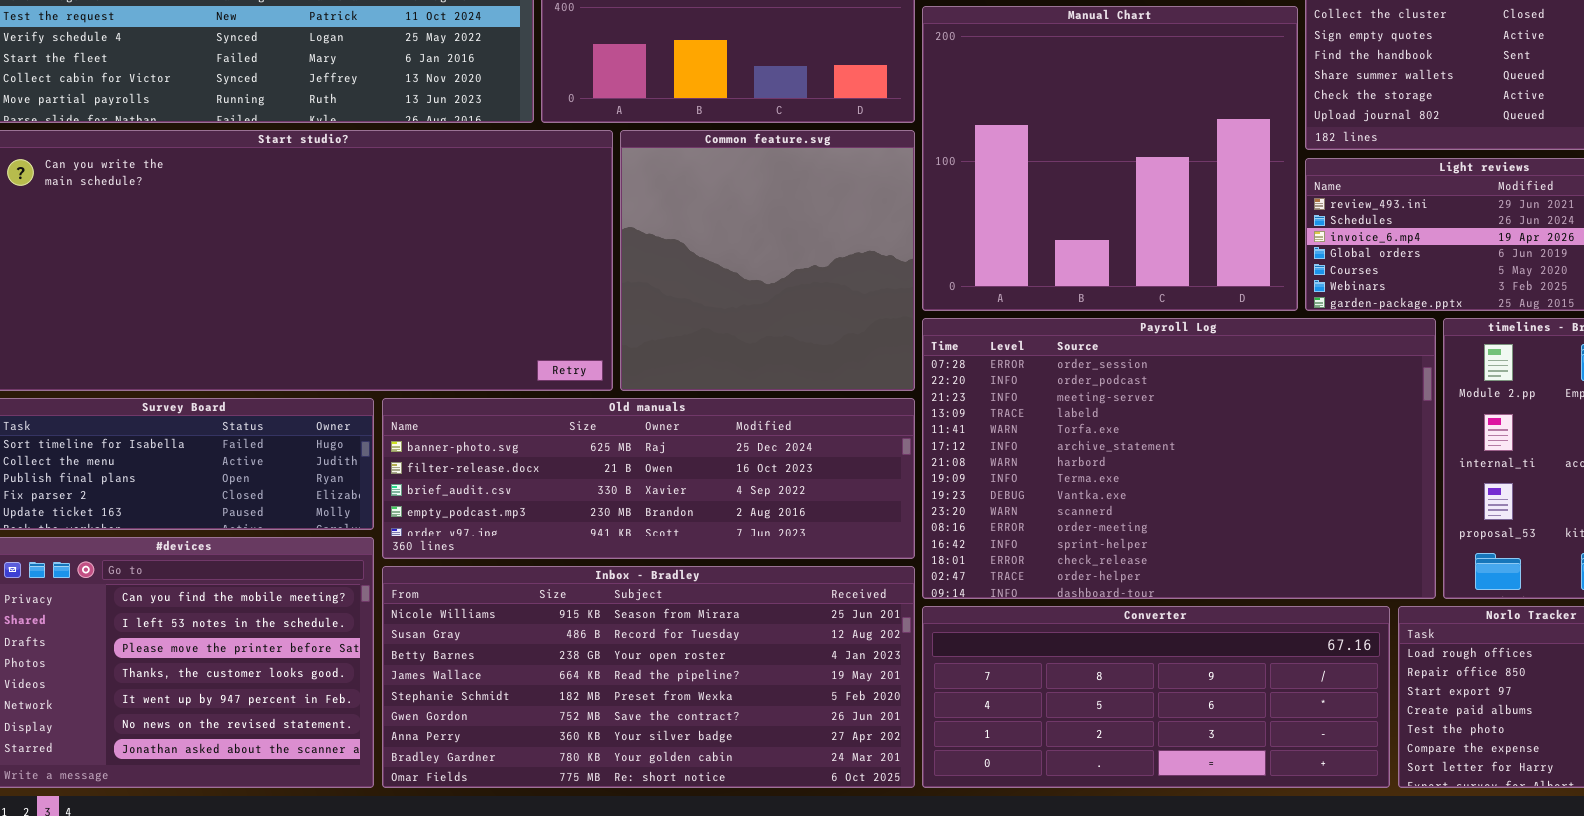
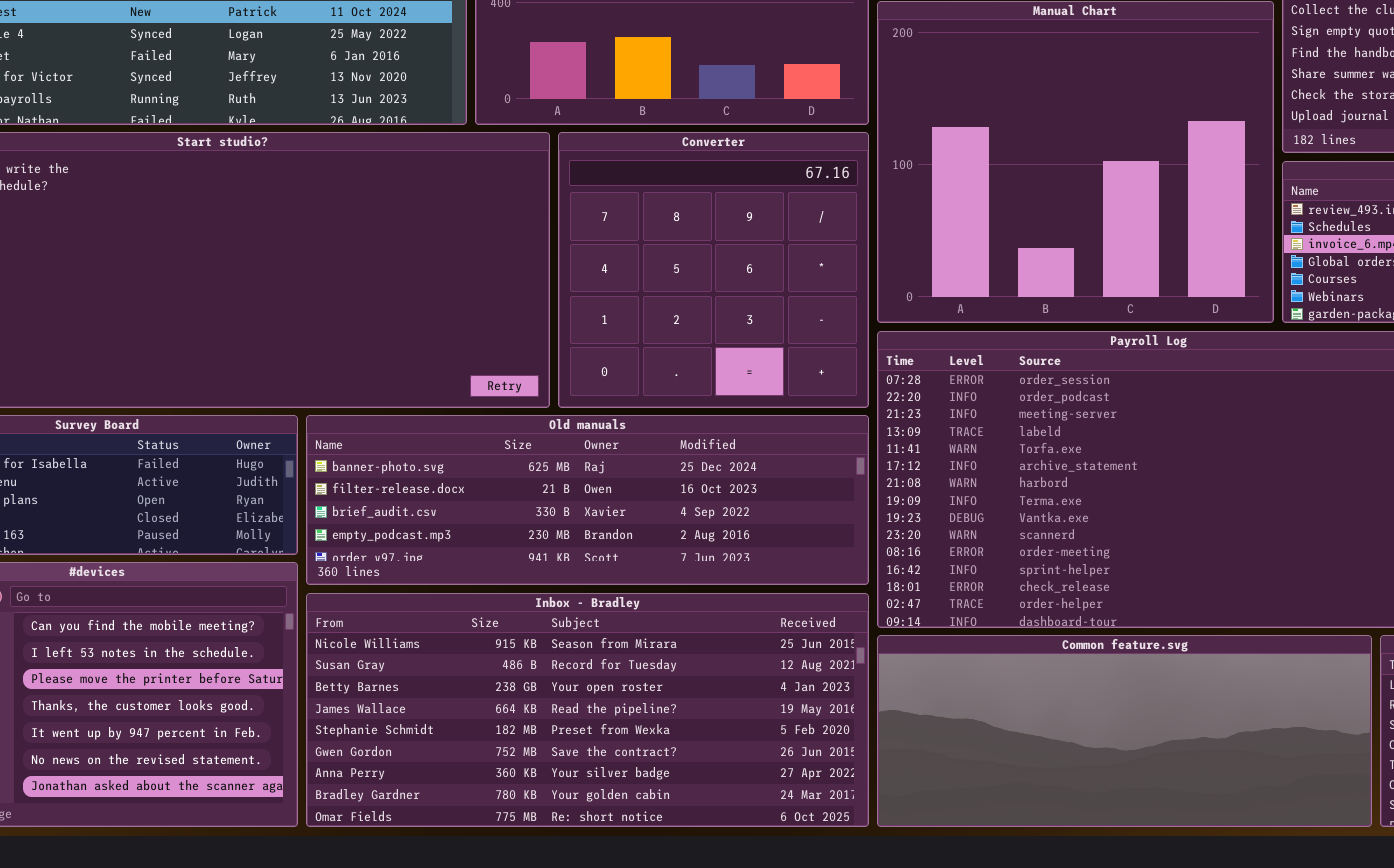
Common feature.svg: [620,130,915,391] -> [877,635,1372,827], moved, resized
Converter: [922,606,1390,788] -> [558,132,869,408], moved, resized

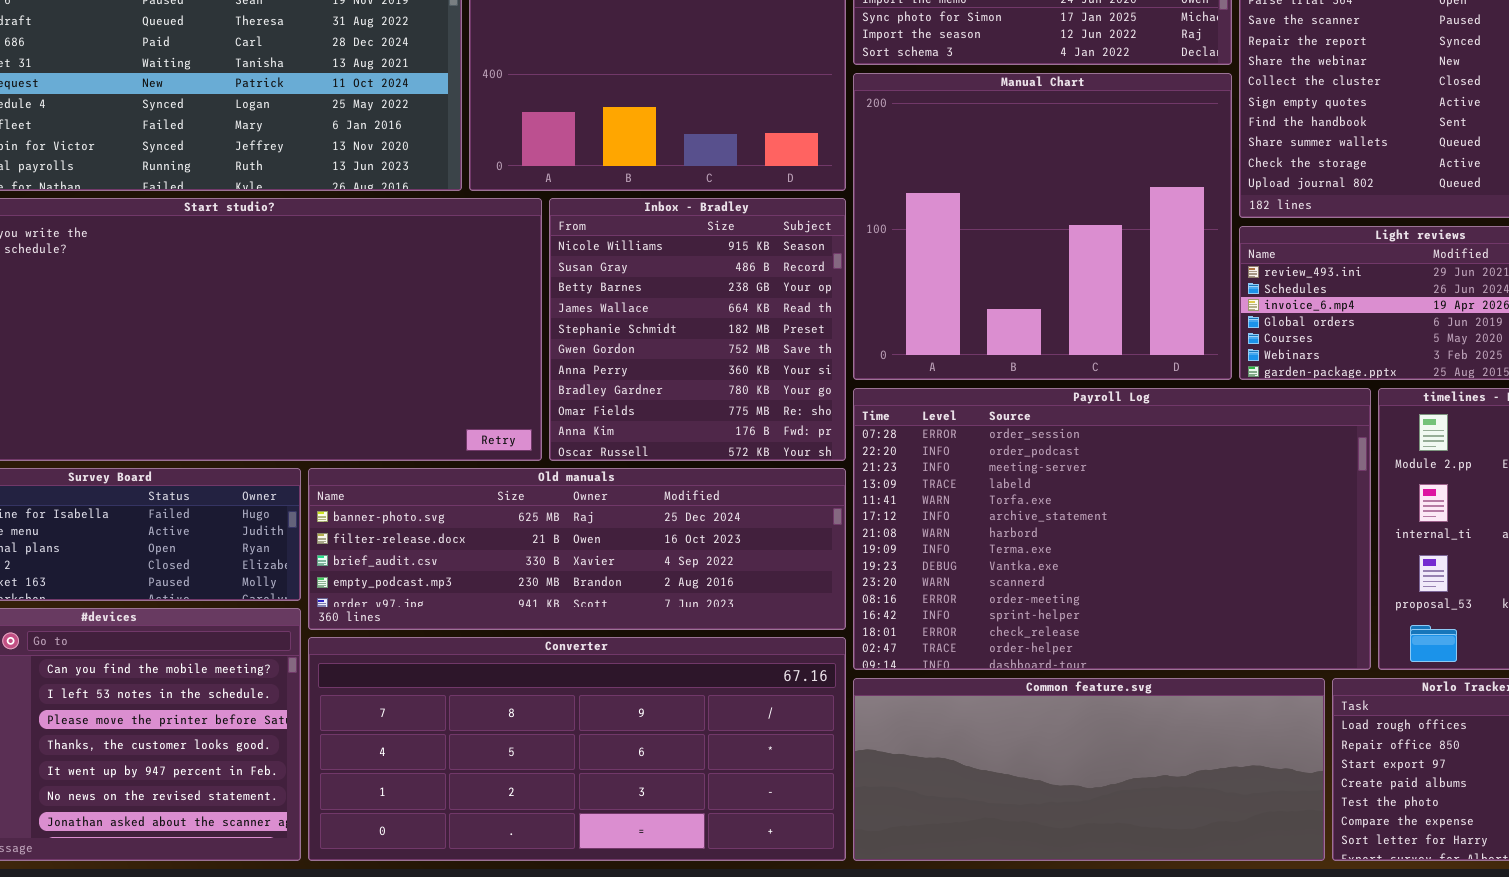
Converter: [558,132,869,408] -> [308,637,846,861], moved, resized
Inbox - Bradley: [306,593,869,827] -> [549,198,846,461], moved, resized

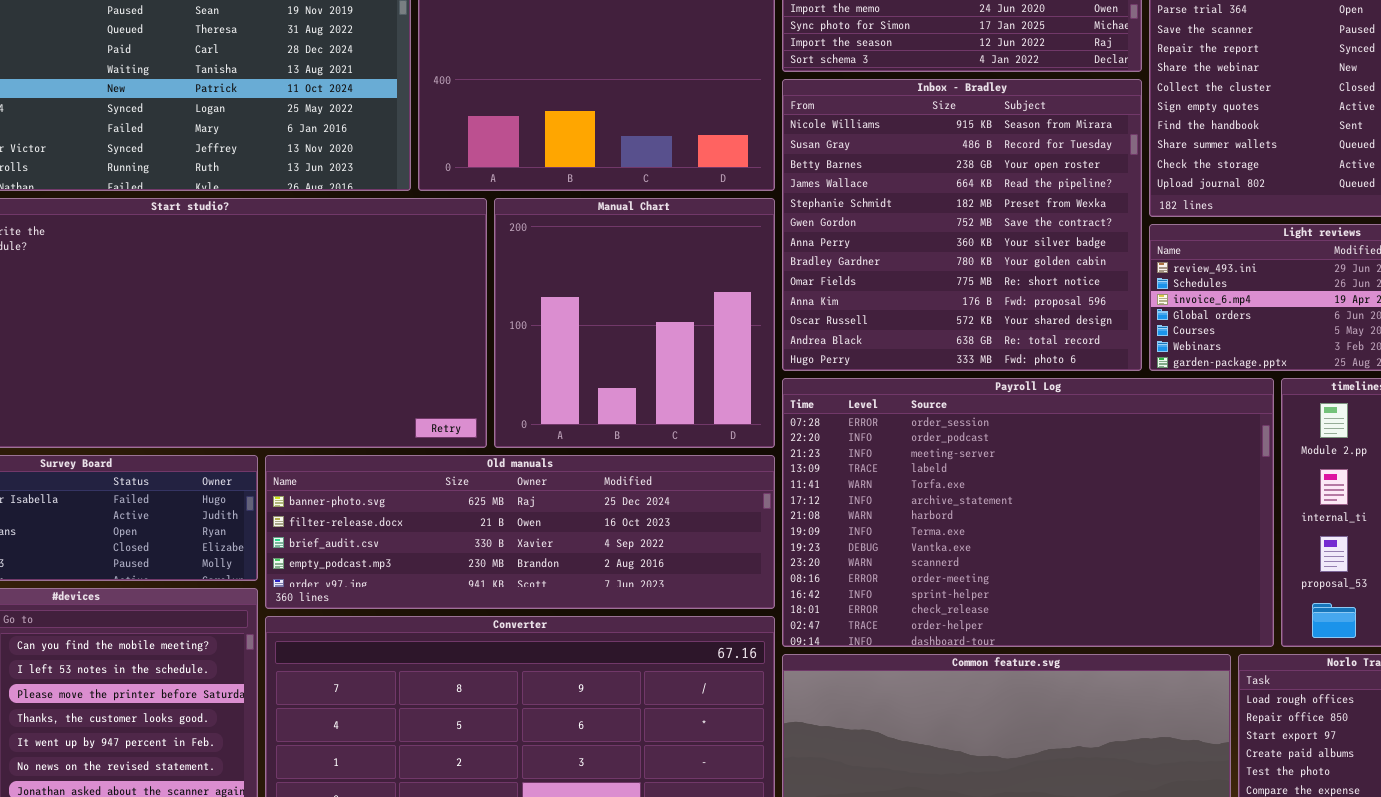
Manual Chart: [853,73,1232,380] -> [494,198,775,448], moved, resized
Inbox - Bradley: [549,198,846,461] -> [782,79,1142,371], moved, resized

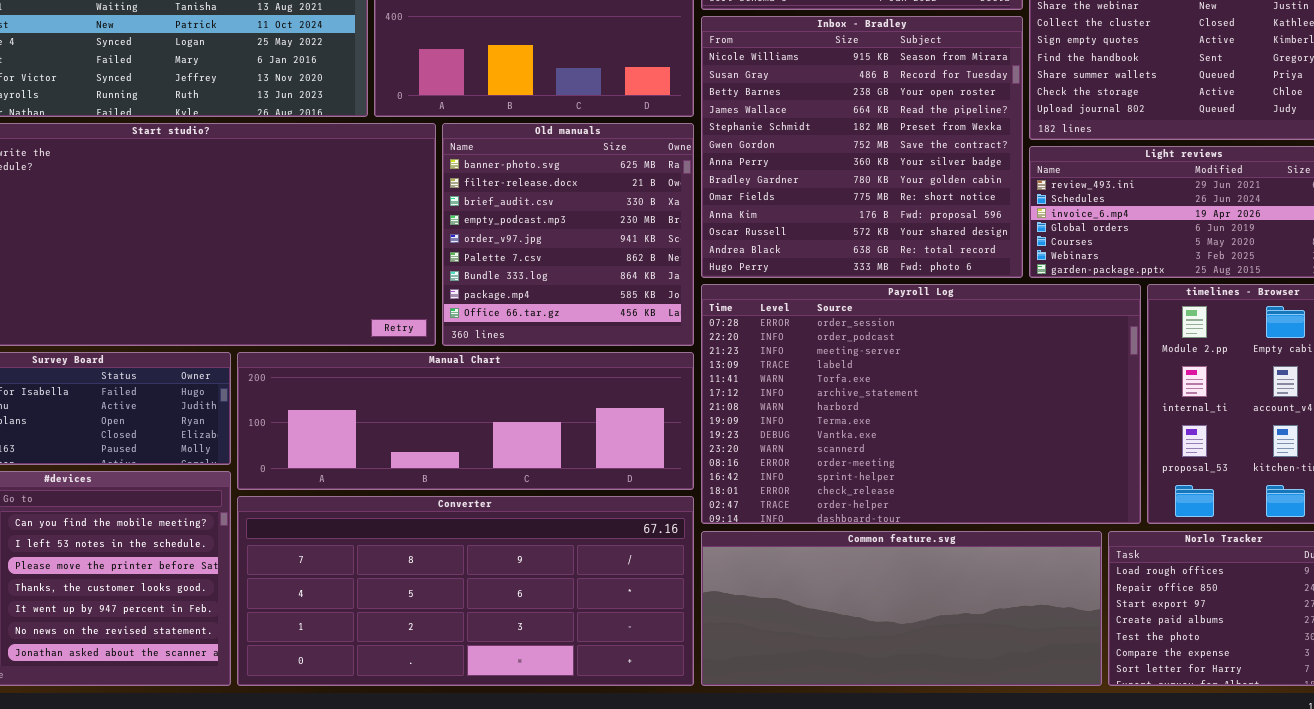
Manual Chart: [494,198,775,448] -> [237,352,694,490], moved, resized
Old manuals: [265,455,775,609] -> [442,123,694,346], moved, resized

